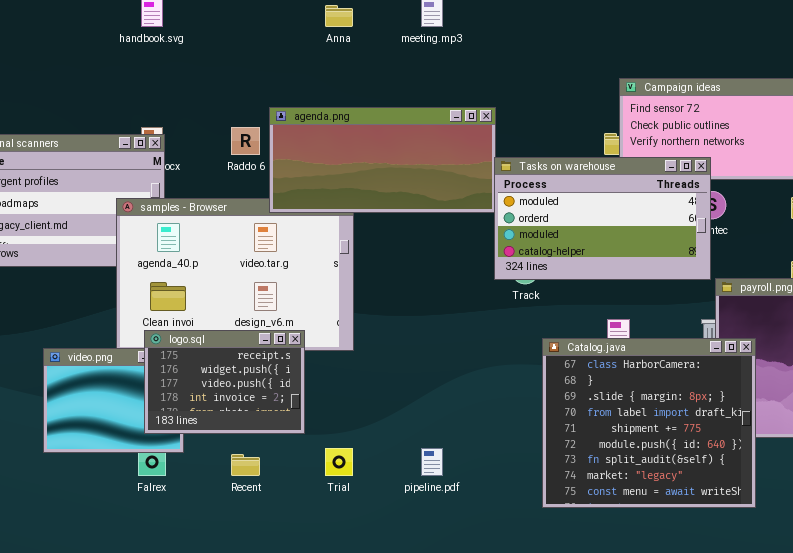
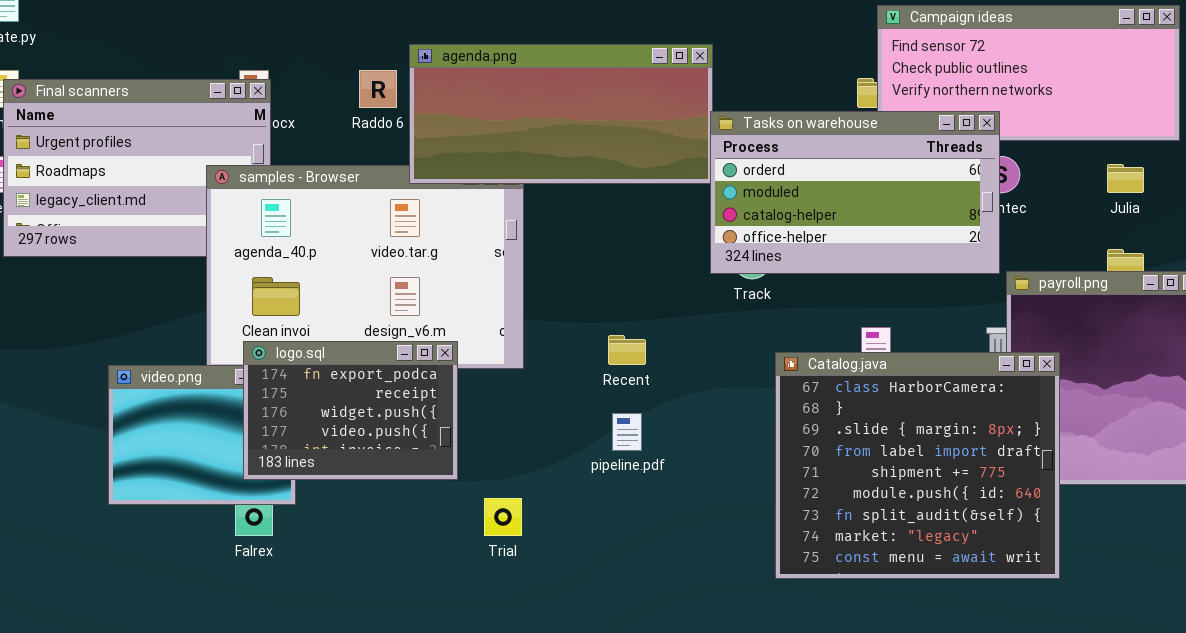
Tasks on warehouse: [494,157,711,280] -> [710,111,1000,274], scrolled down 1 row
logo.sql: [144,330,305,434] -> [243,341,458,480], scrolled up 1 row
pipeline.pdf: [421,448,443,476] -> [612,413,642,451], moved
Recent: [231,454,260,476] -> [608,335,646,365], moved

